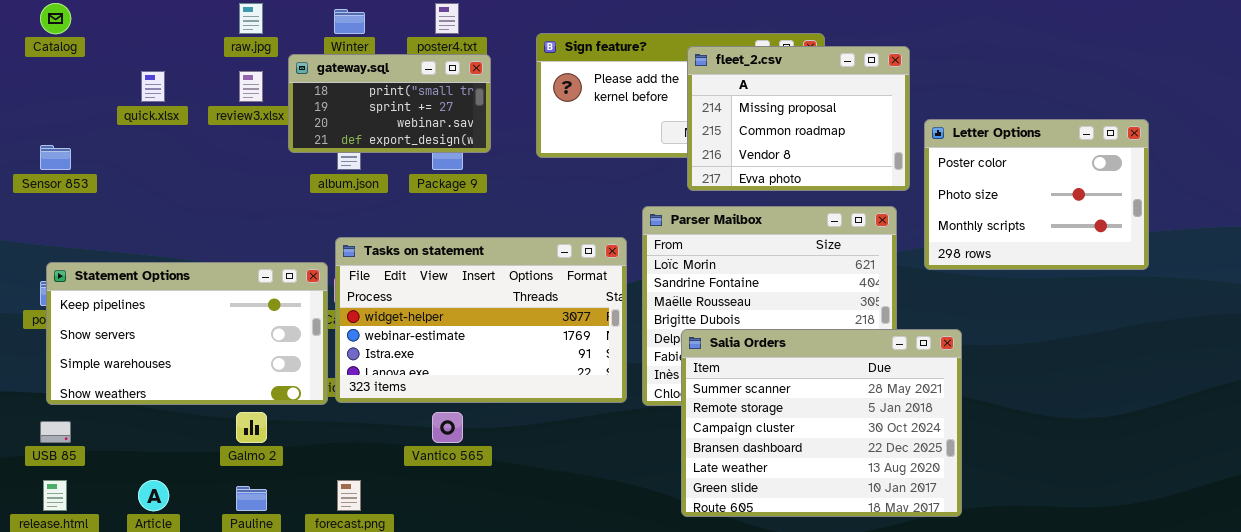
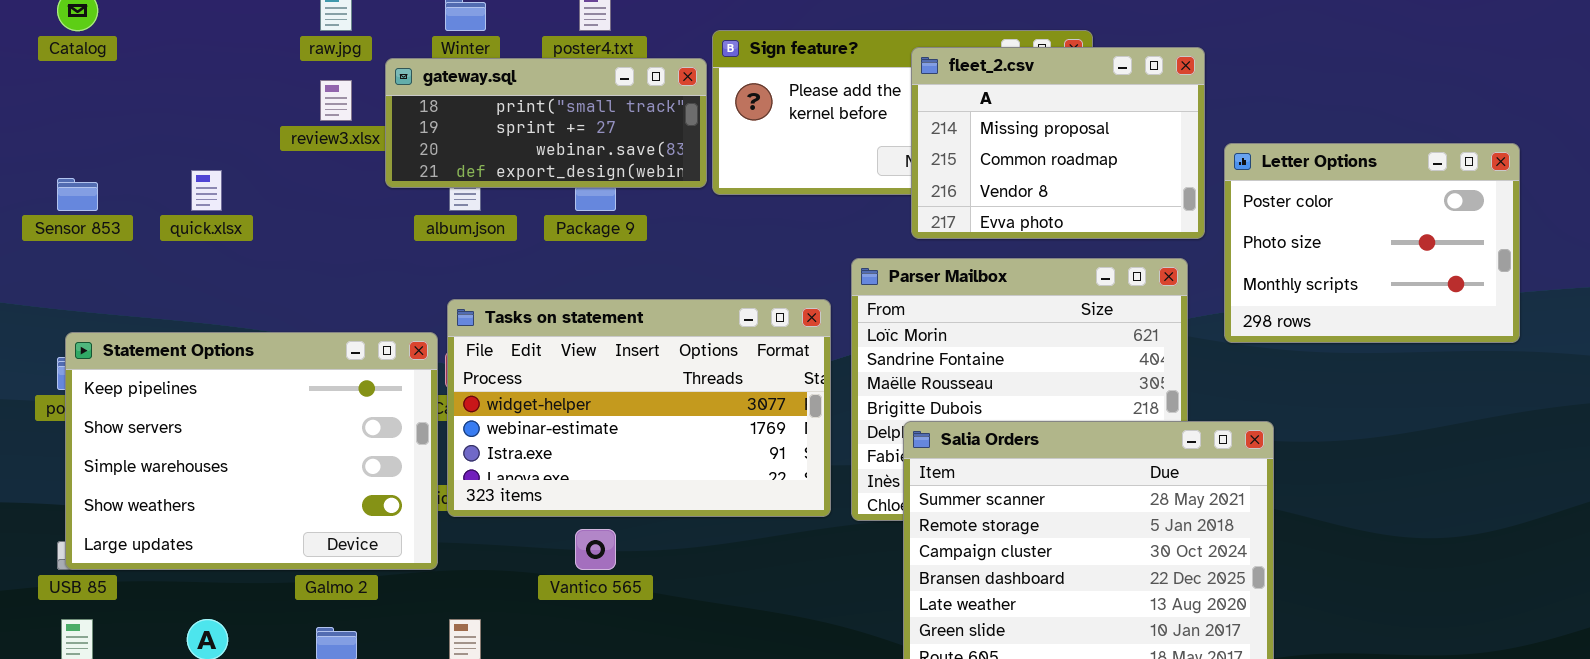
gateway.sql: [288,54,491,153] -> [385,58,707,188], resized
quick.xlsx: [141,71,165,102] -> [191,170,222,211], moved
Statement Options: [46,262,328,405] -> [65,332,438,570], resized

